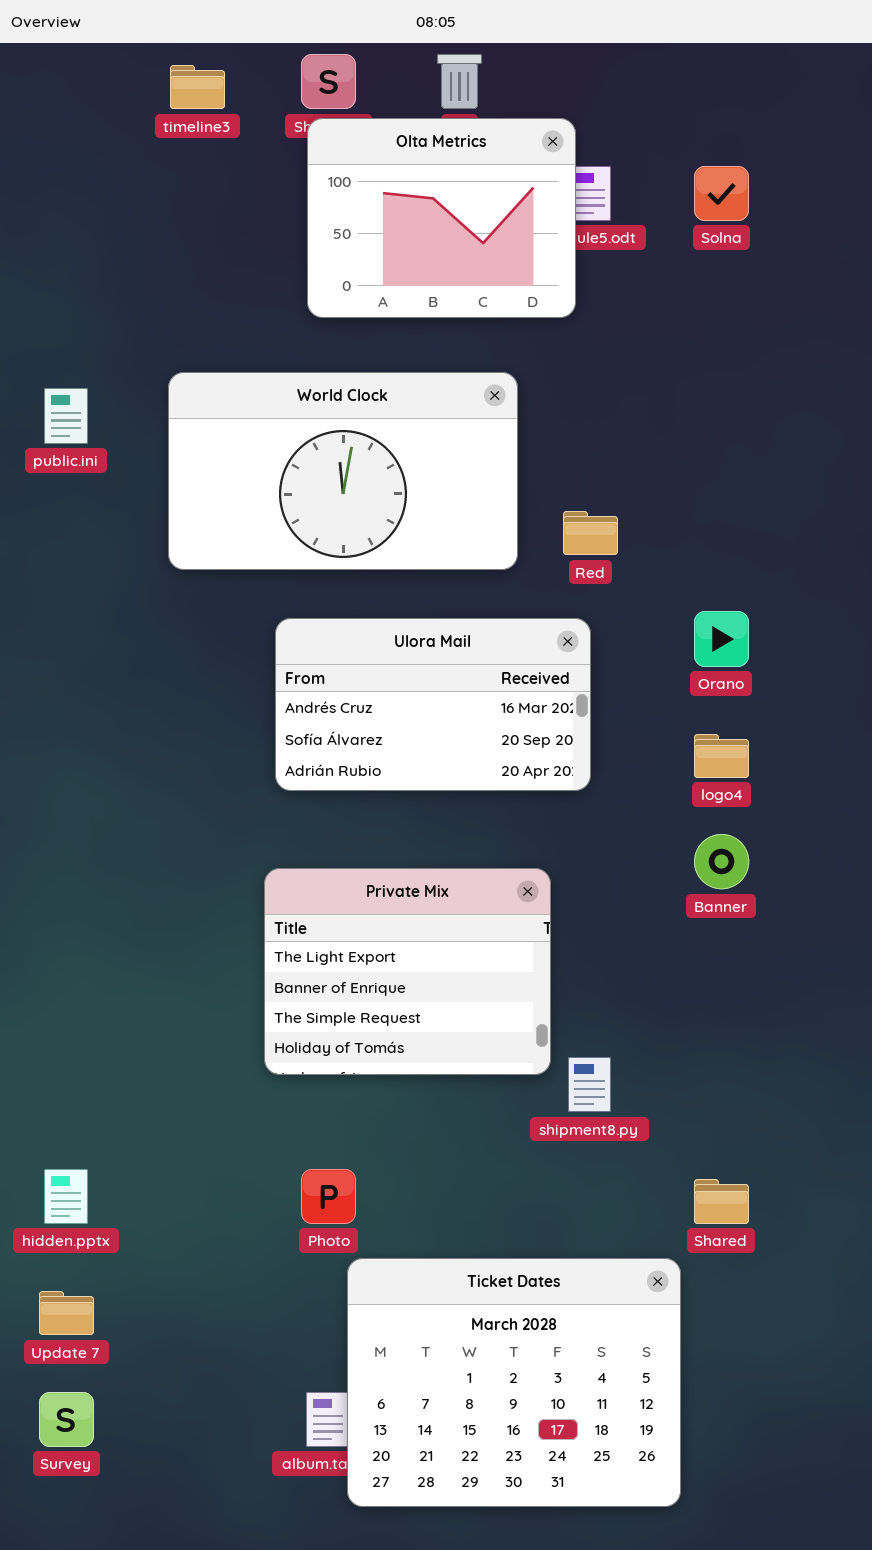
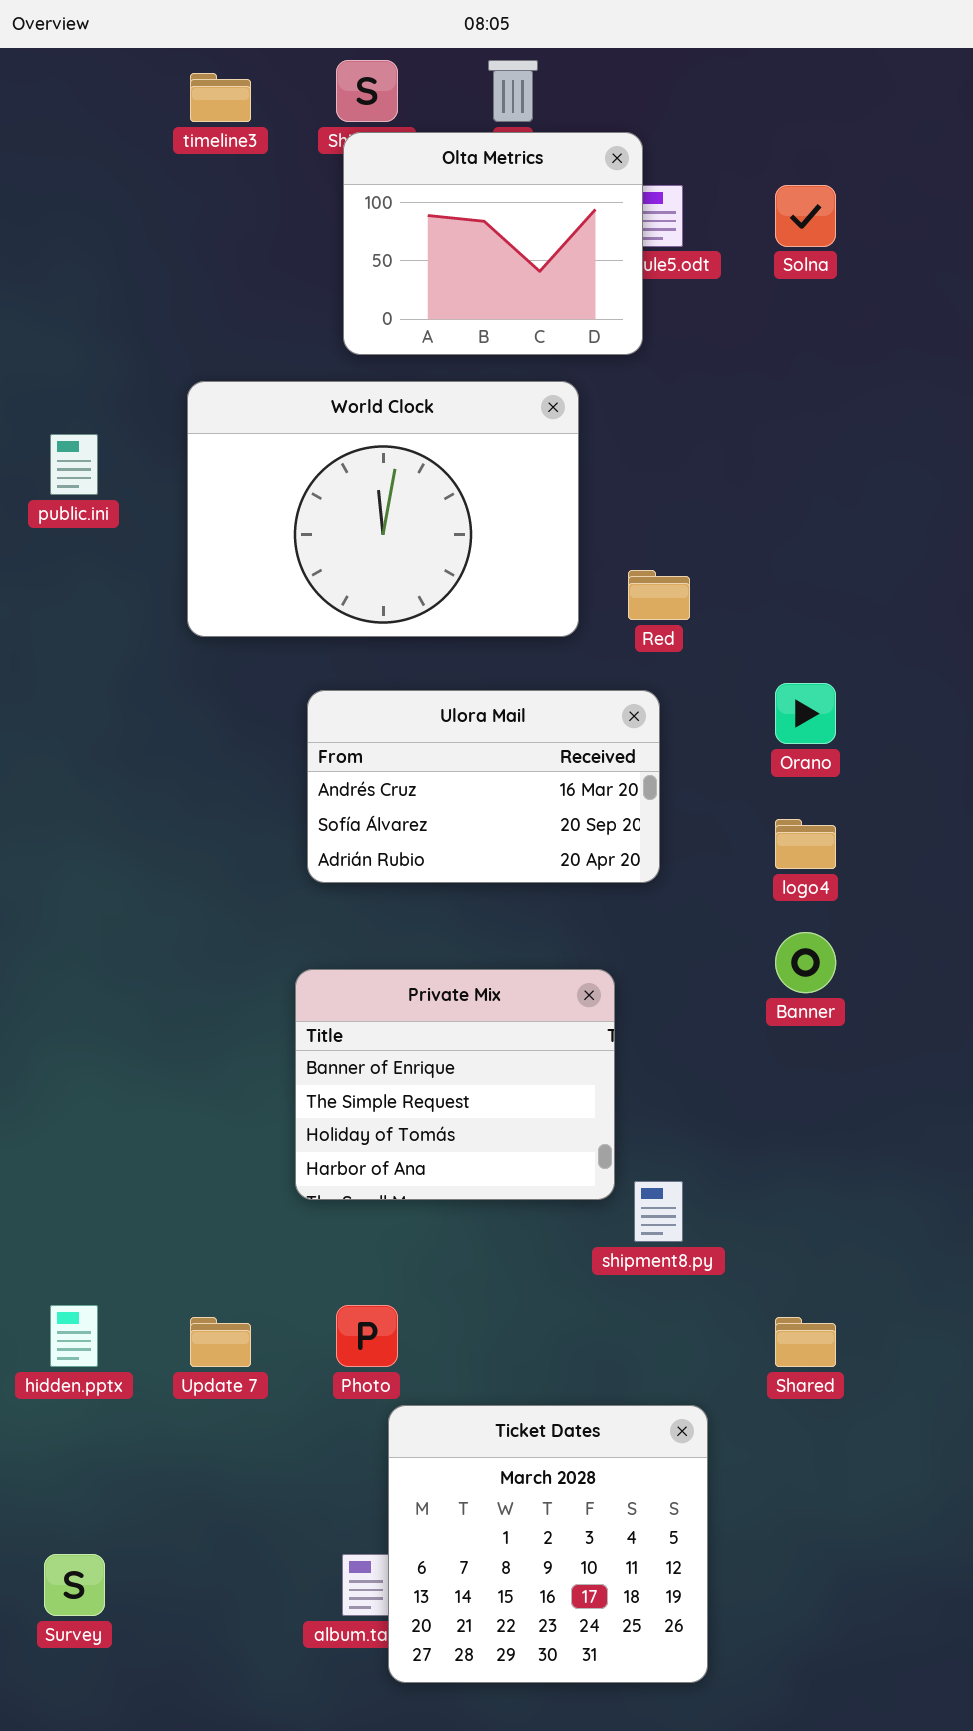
World Clock: [168,372,518,570] -> [187,381,579,637], resized
Private Mix: [264,868,551,1075] -> [295,969,615,1200], scrolled down 1 row
Ticket Dates: [347,1258,681,1507] -> [388,1405,708,1683], resized
Update 7: [39,1291,94,1335] -> [190,1317,251,1367], moved

